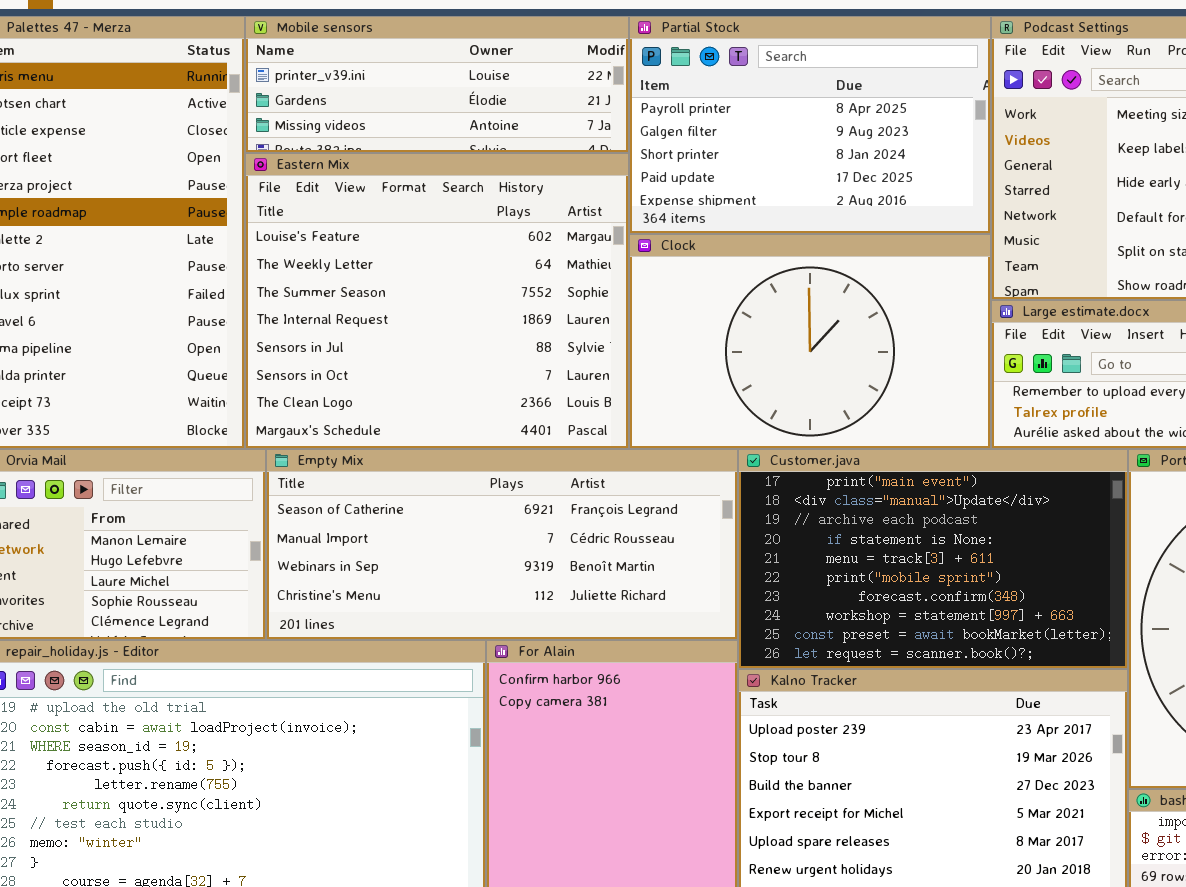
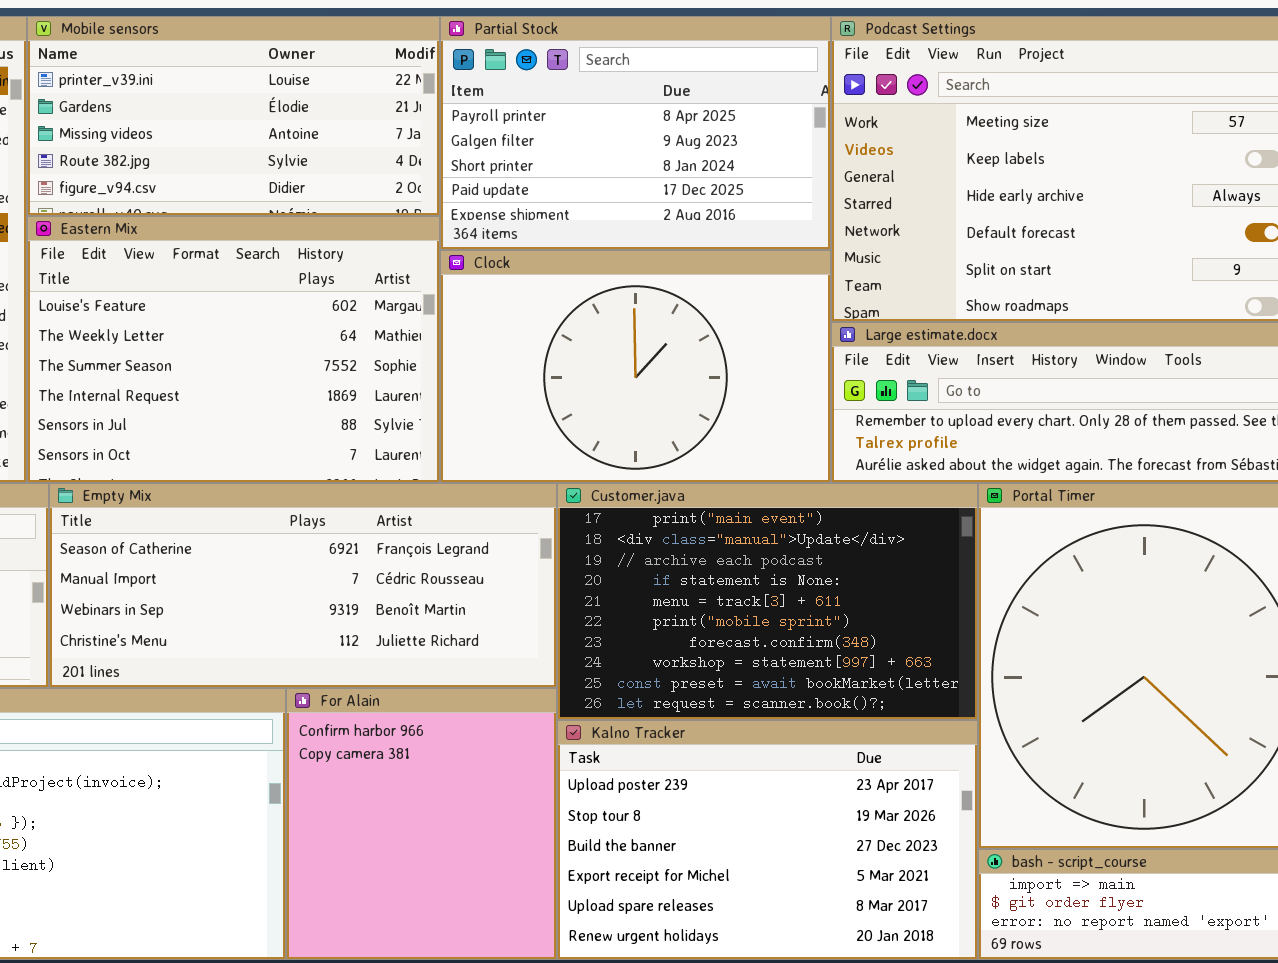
Mobile sensors: [245,16,629,153] -> [27,16,440,216], resized
Eastern Mix: [245,153,629,449] -> [27,216,440,483], resized

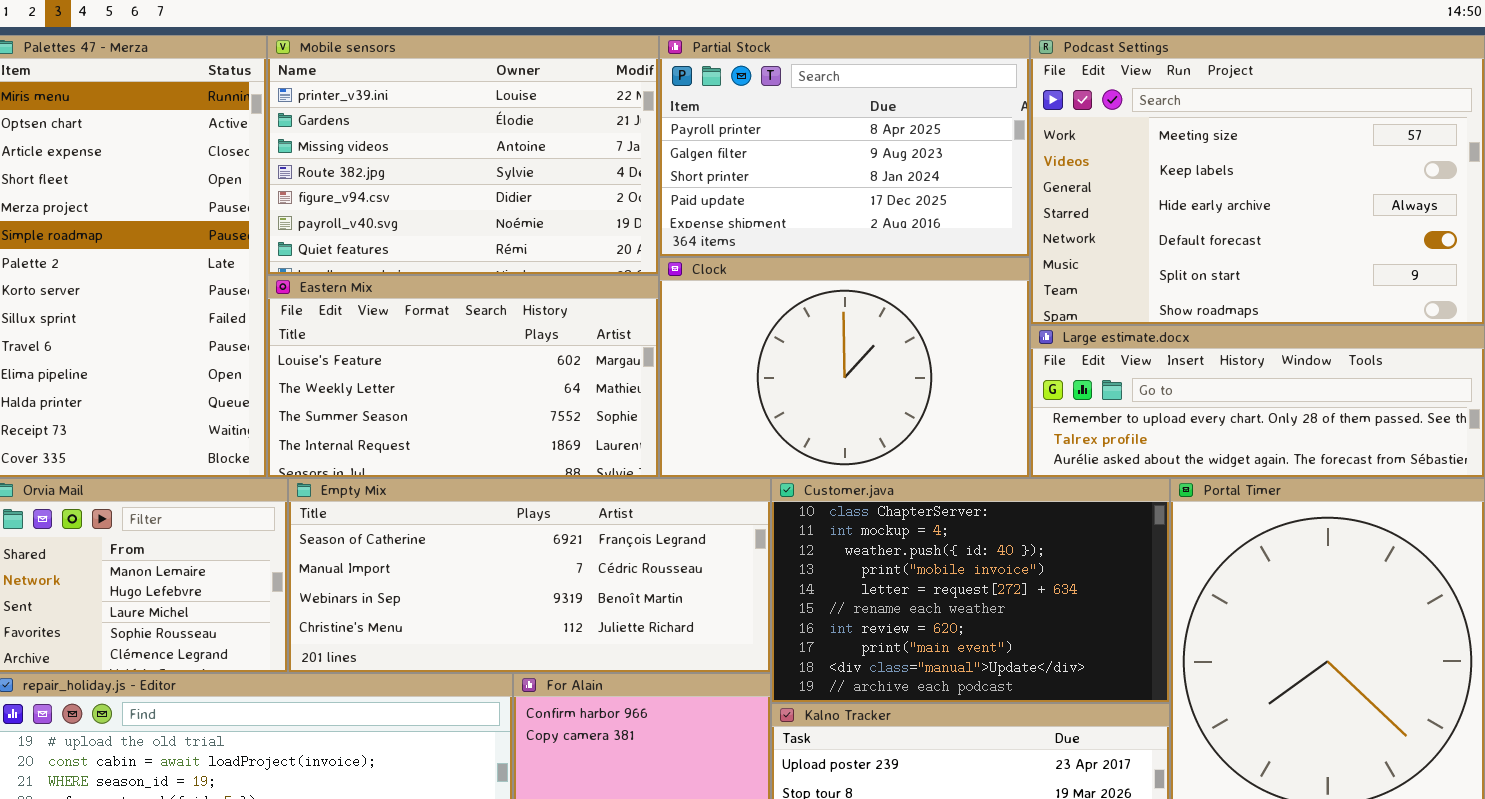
Mobile sensors: [27,16,440,216] -> [267,35,659,275], resized
Eastern Mix: [27,216,440,483] -> [267,275,659,478], resized
Customer.java: [557,483,978,720] -> [771,478,1170,703], scrolled up 7 rows

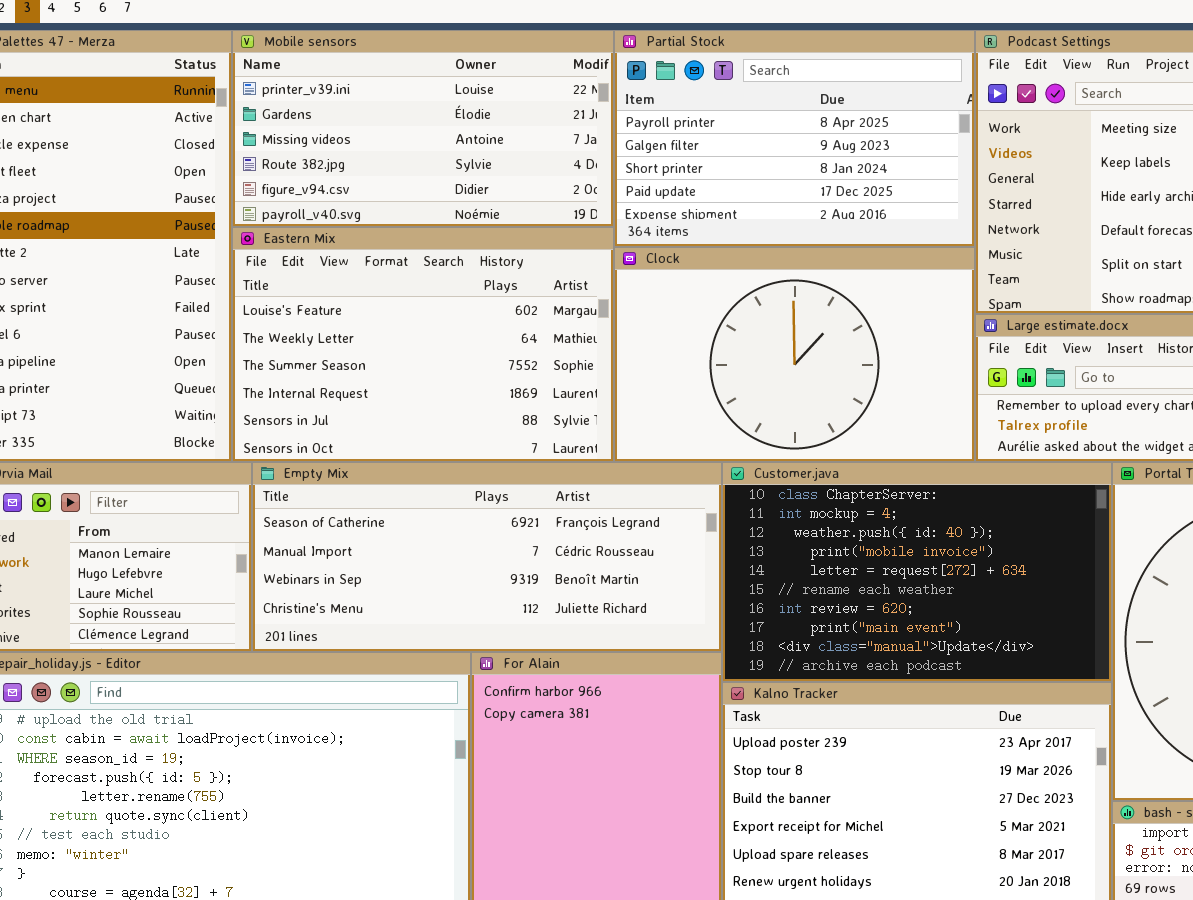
Mobile sensors: [267,35,659,275] -> [232,30,614,227], resized
Eastern Mix: [267,275,659,478] -> [232,227,614,462], resized

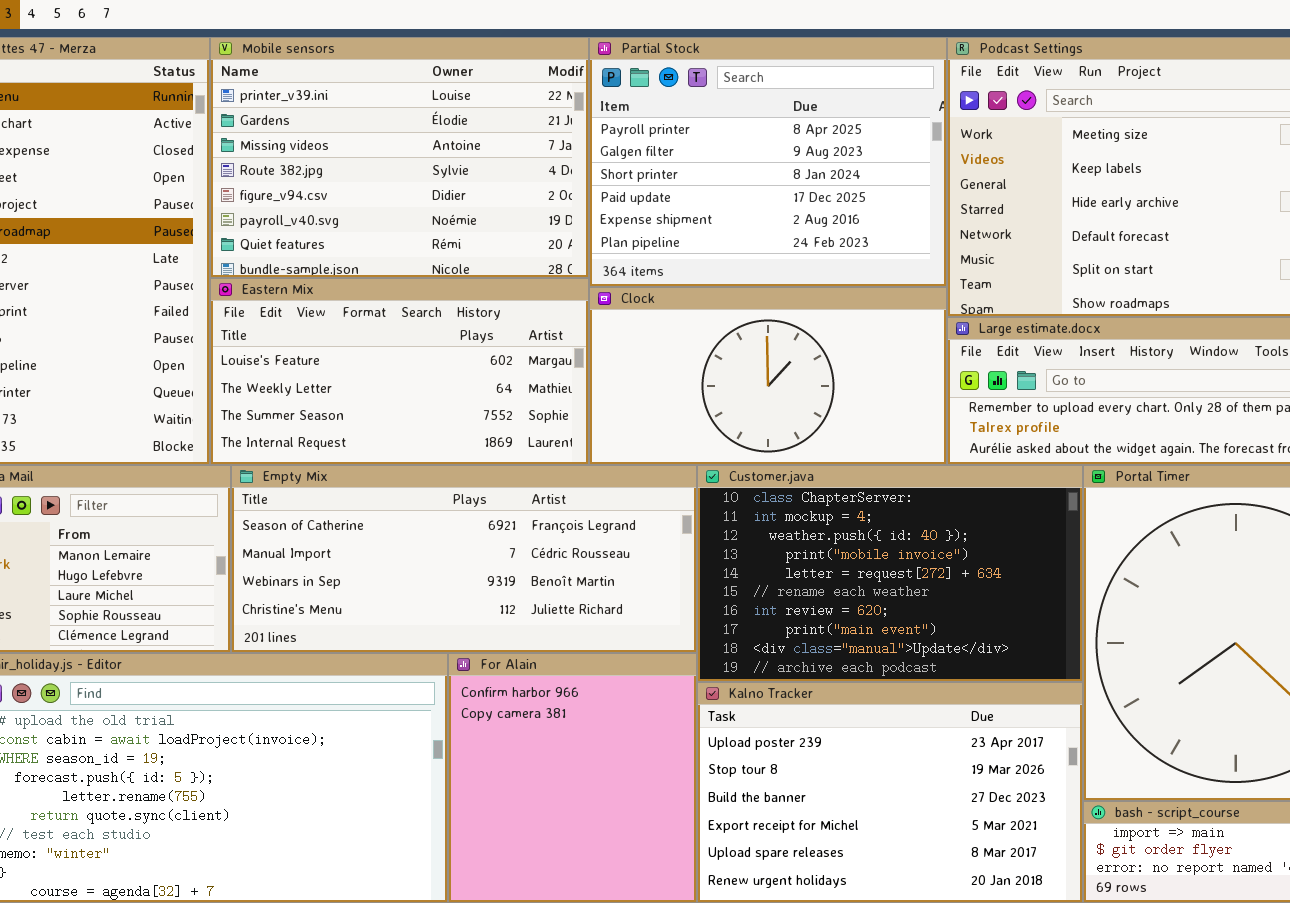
Mobile sensors: [232,30,614,227] -> [210,37,589,278], resized
Partial Stock: [614,30,975,247] -> [589,37,947,287], resized
Eastern Mix: [232,227,614,462] -> [210,278,589,465], resized
Clock: [614,247,975,462] -> [589,287,947,465], resized

